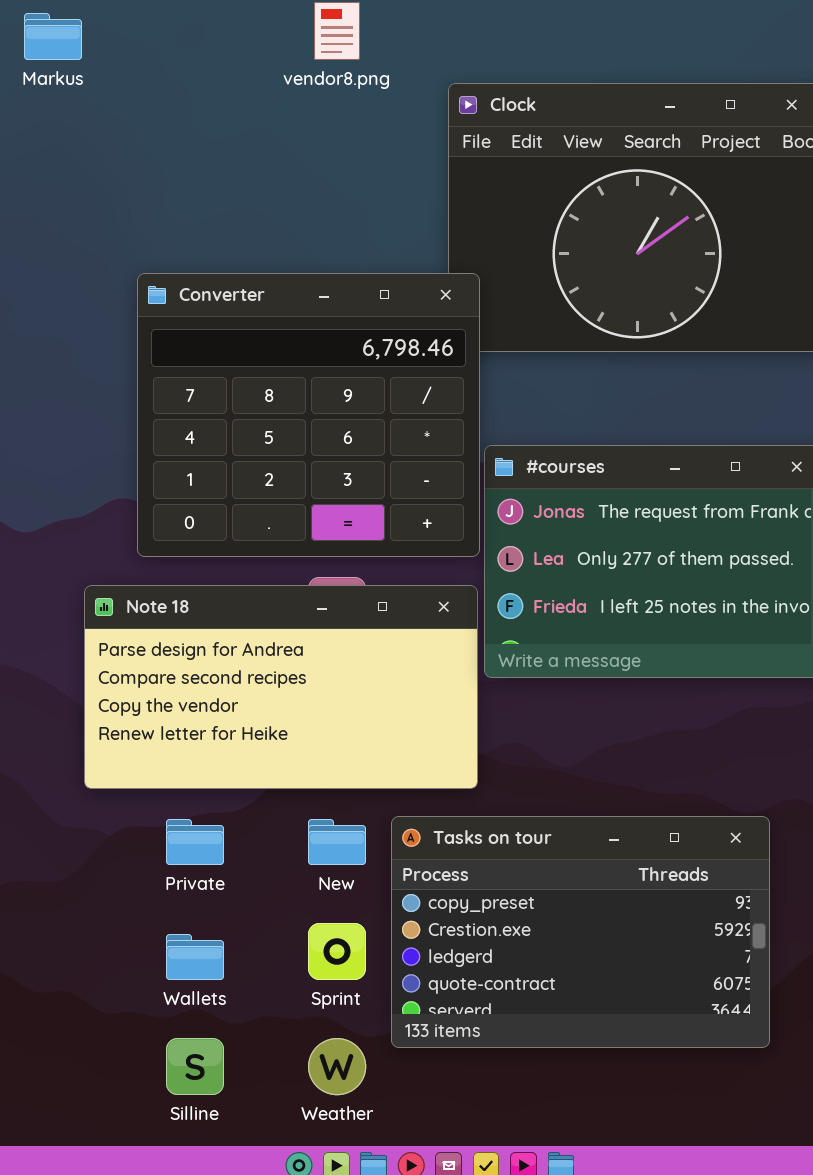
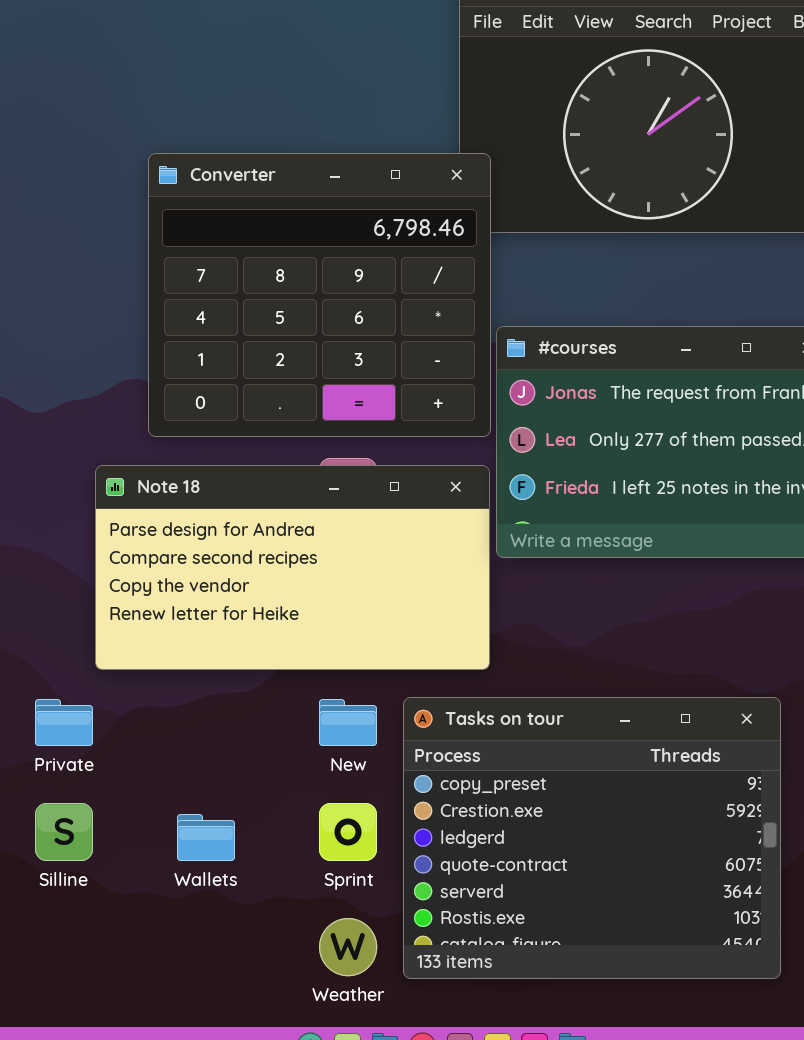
Tasks on tour: [391,816,770,1048] -> [403,697,781,979], resized
Private: [166,819,224,865] -> [35,699,93,746], moved
Silline: [166,1038,224,1095] -> [35,803,93,861], moved

